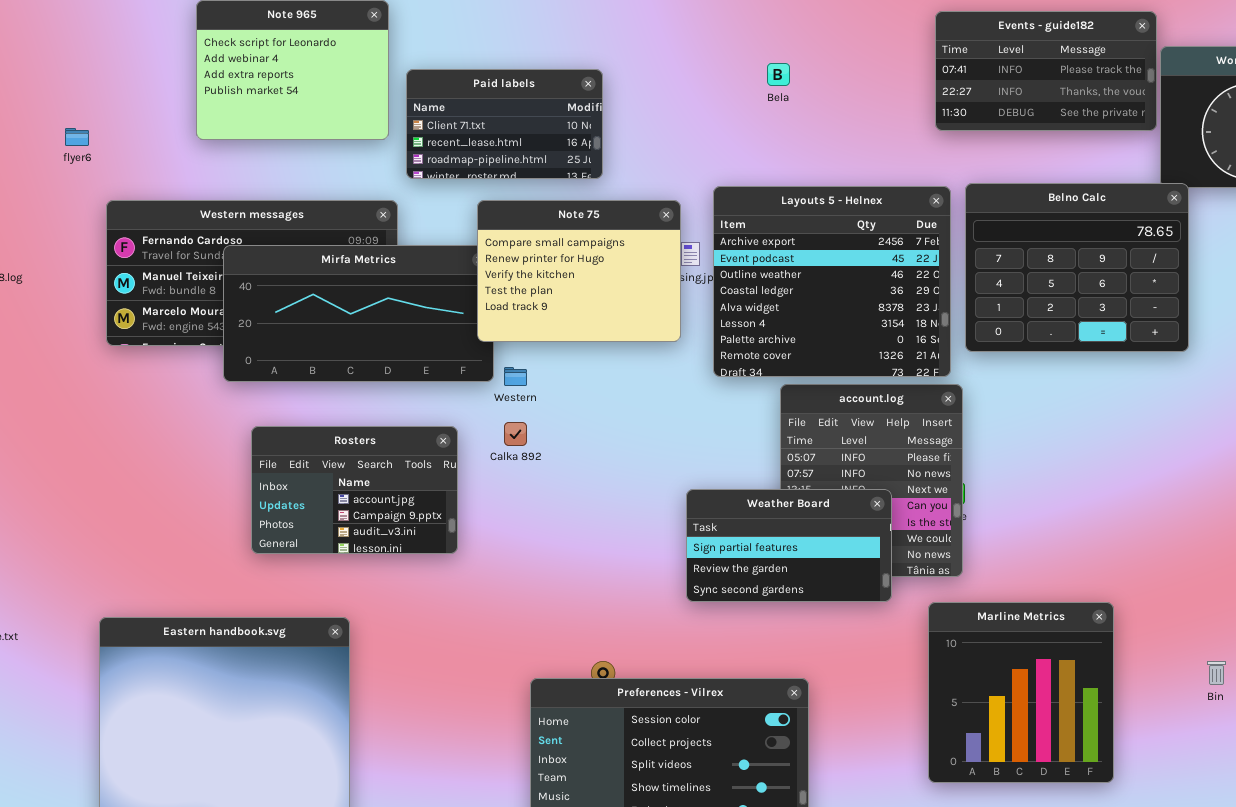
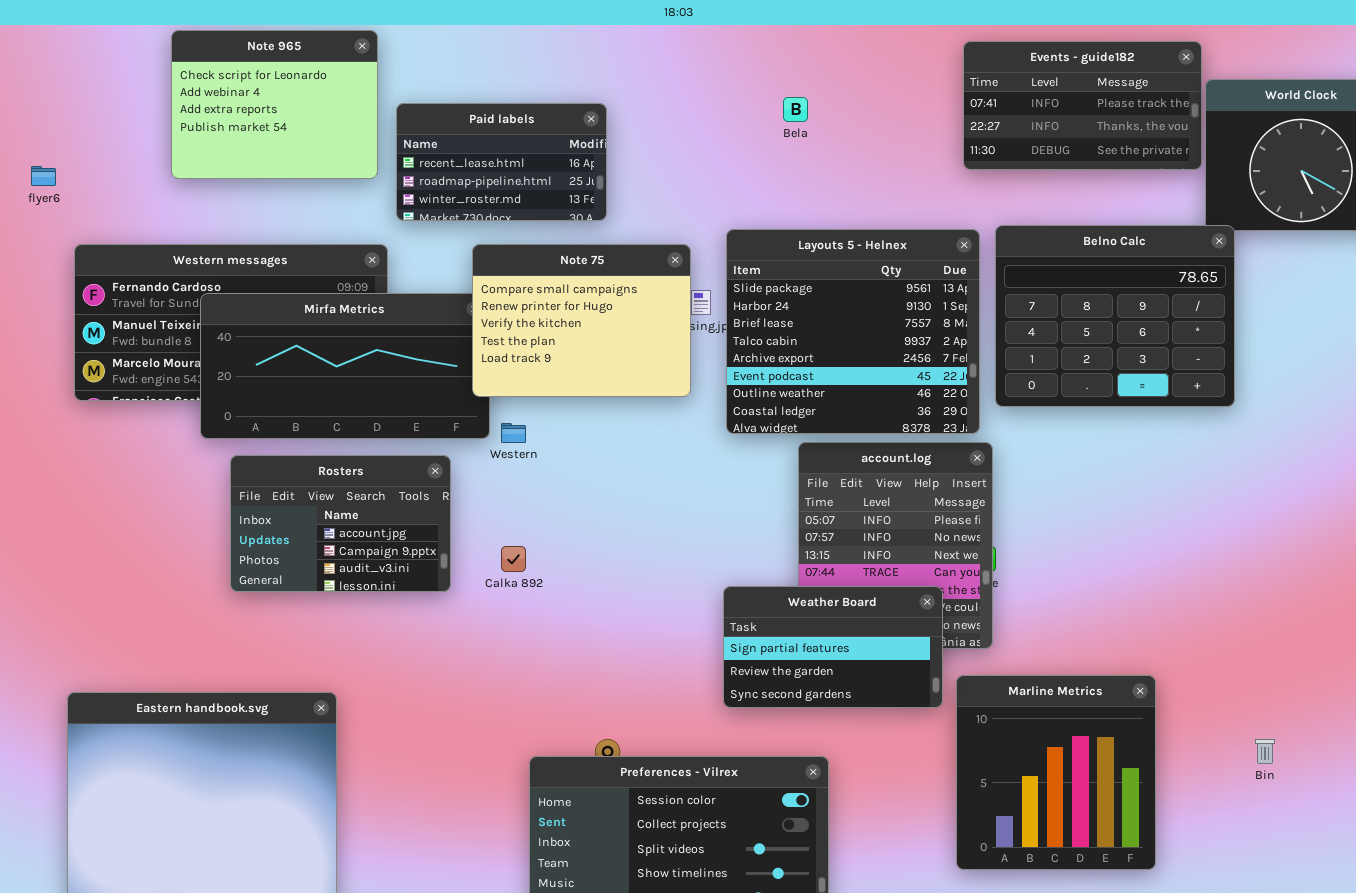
Paid labels: [406,69,603,179] -> [396,103,607,221], scrolled down 1 row
Layouts 5 - Helnex: [713,186,951,377] -> [726,229,980,434], scrolled up 4 rows
Calka 892: [504,422,527,446] -> [501,546,526,572], moved
Rosters: [251,426,458,554] -> [230,455,451,592], moved
Weather Board: [686,489,892,602] -> [723,586,943,708], moved

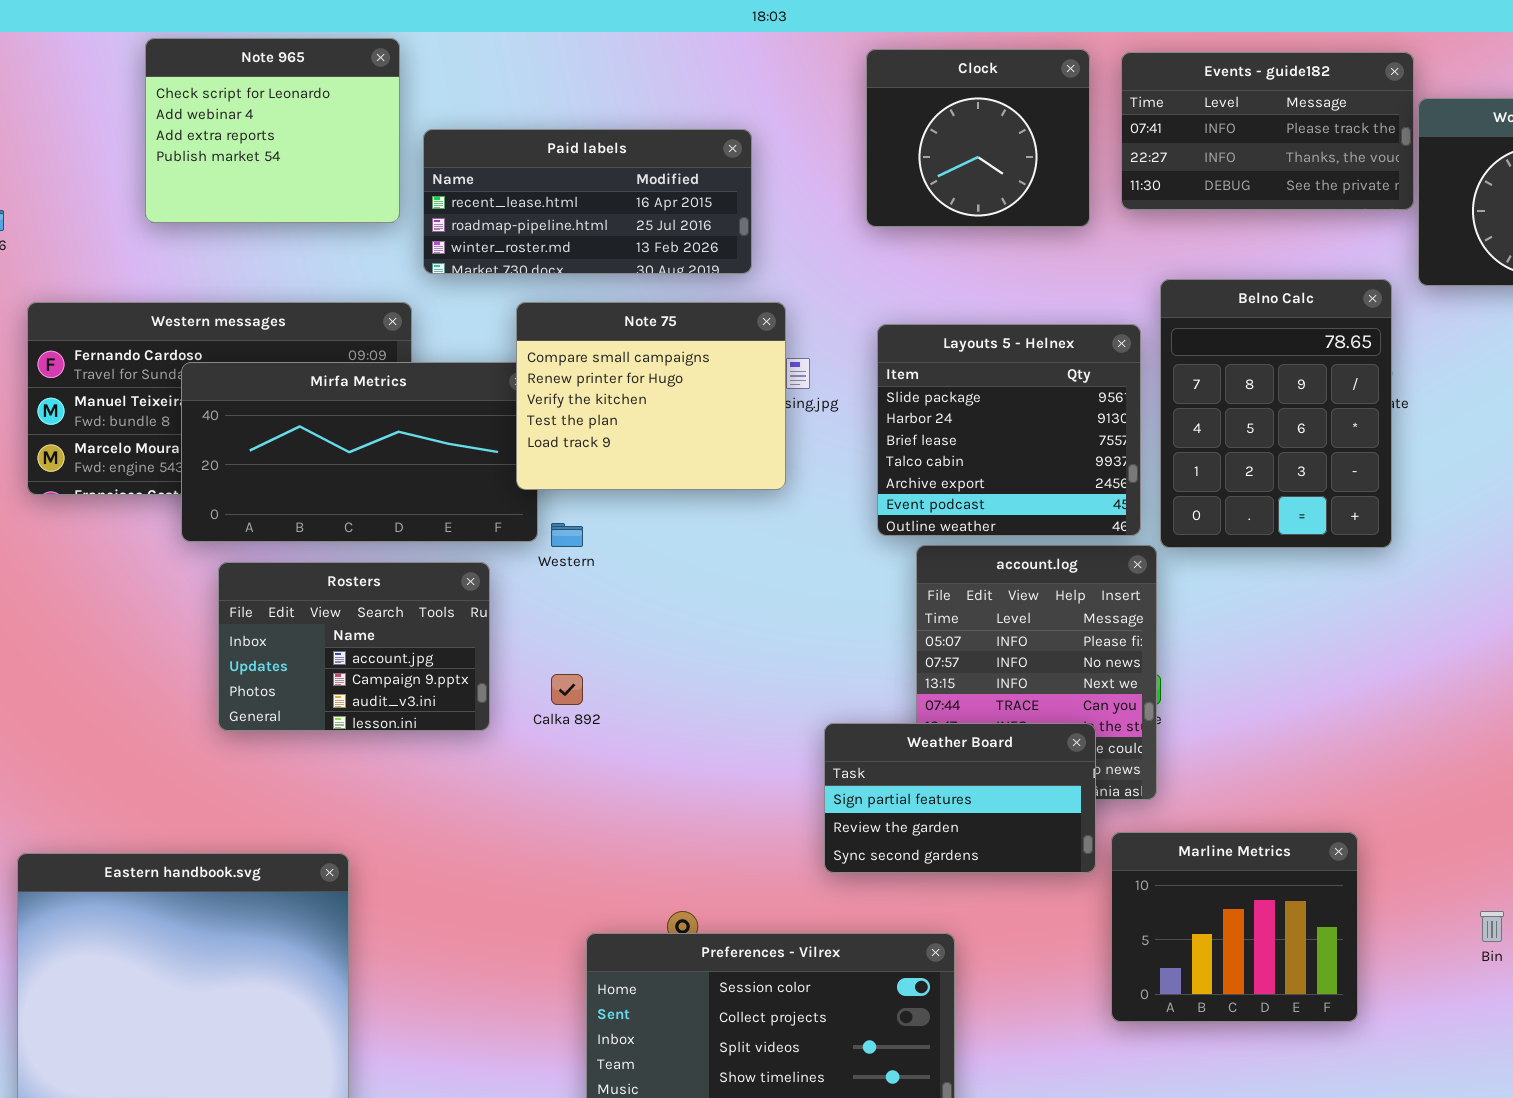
Clock: none -> [866,49,1090,227], opened
Paid labels: [396,103,607,221] -> [423,129,752,274], resized
Belno Calc: [995,225,1235,407] -> [1160,279,1392,548], resized
Layouts 5 - Helnex: [726,229,980,434] -> [877,324,1141,536], resized
Marline Metrics: [956,675,1156,870] -> [1111,832,1358,1022], resized

